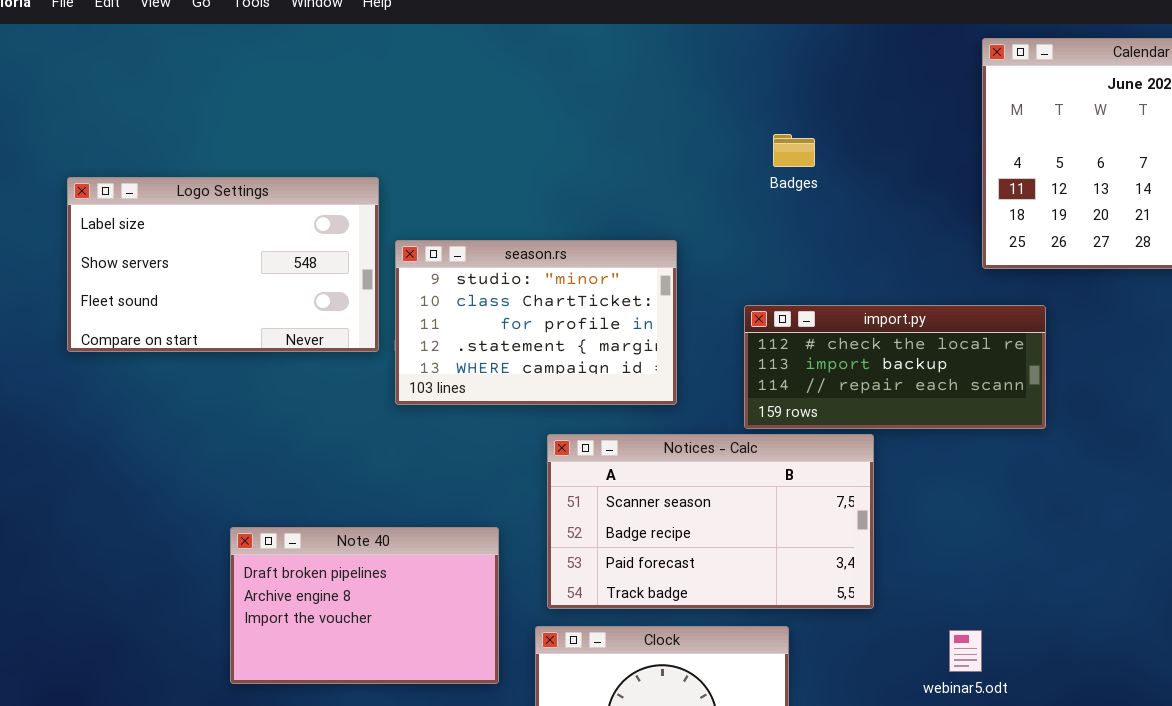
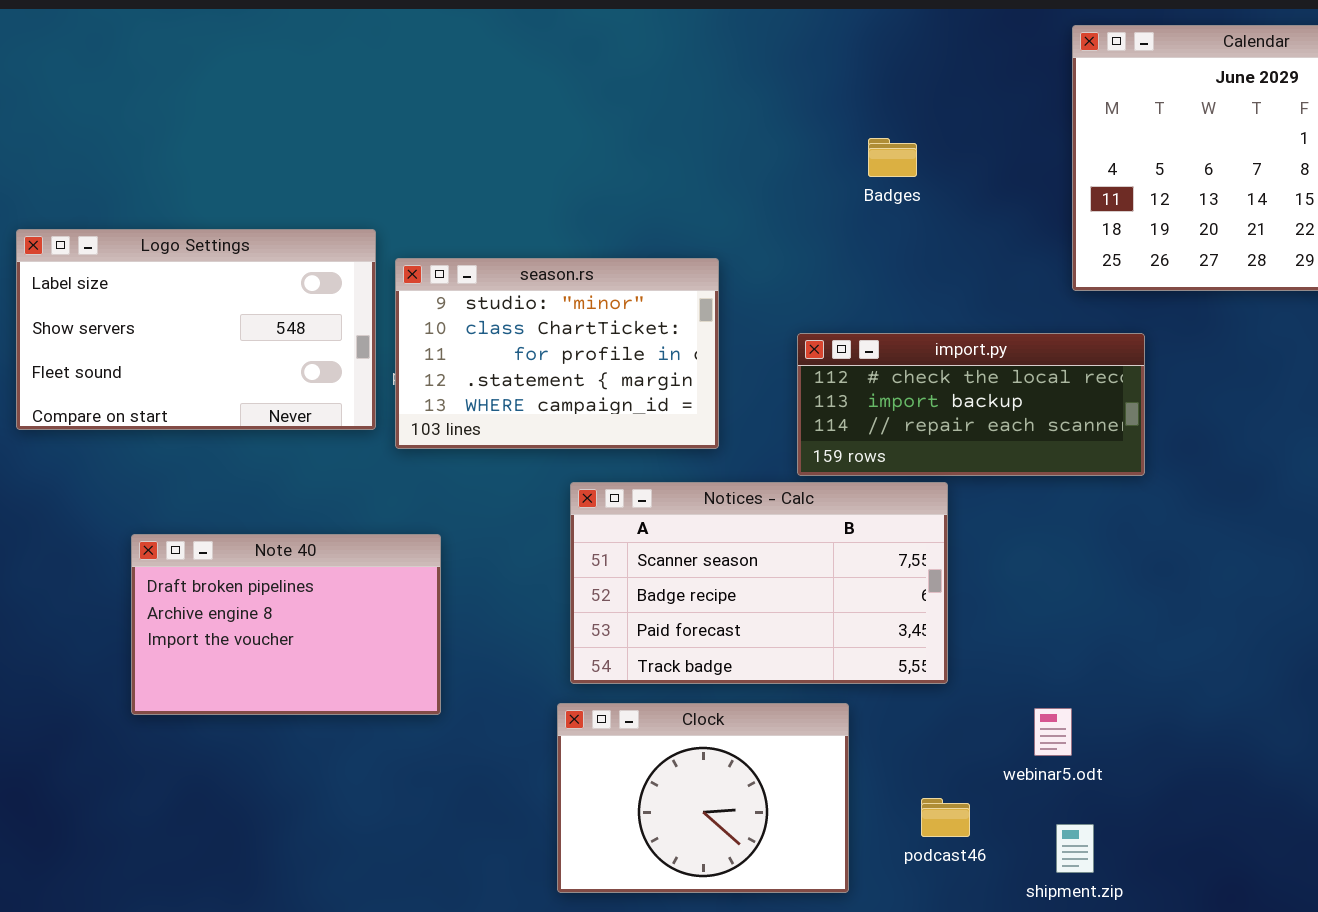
Badges: [773,134,815,167] -> [868,138,917,177], moved
Logo Settings: [67,177,379,352] -> [16,229,376,430], moved
Note 40: [230,527,499,684] -> [131,534,441,715], moved

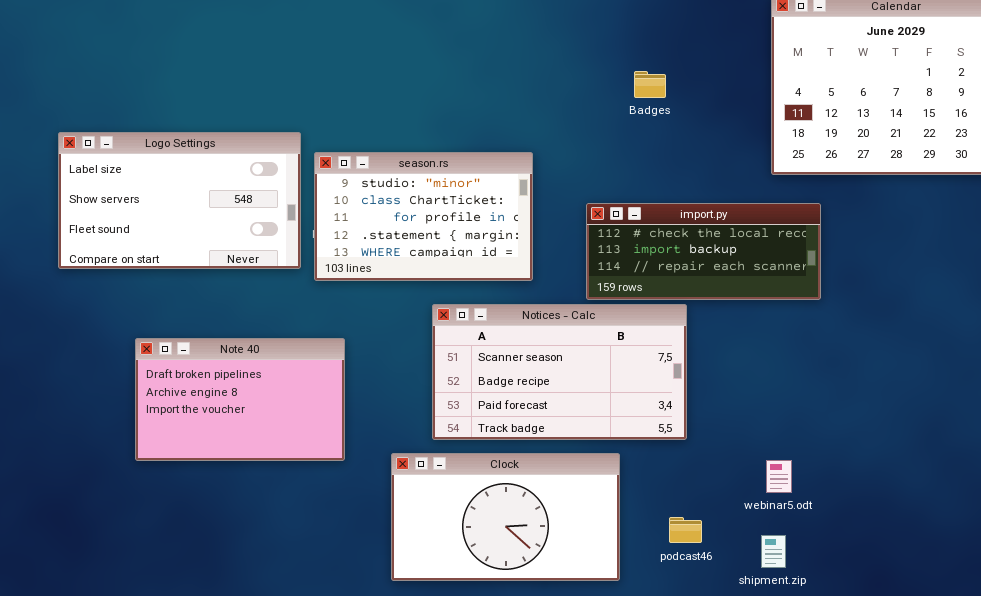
Clock: [557,703,849,893] -> [391,453,620,581], resized
webinar5.odt: [1034,708,1072,756] -> [766,460,792,493], moved

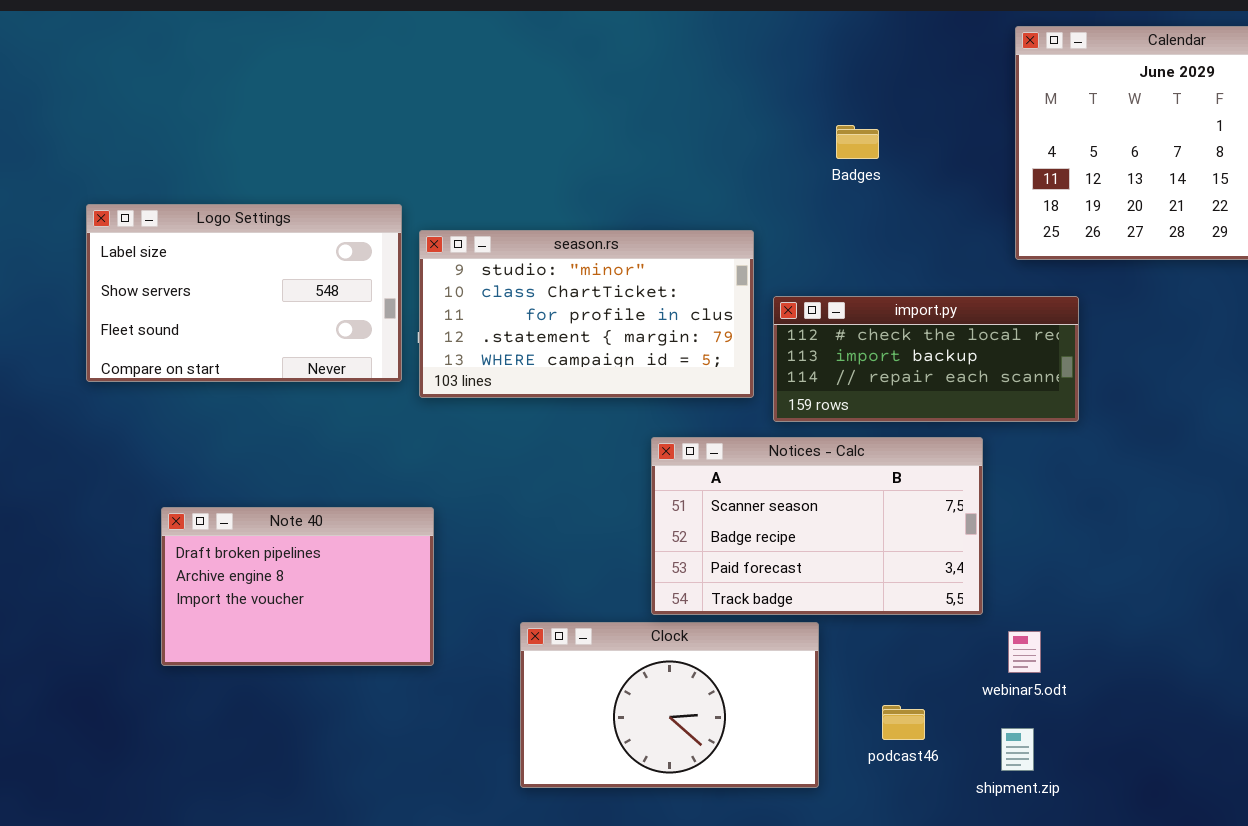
season.rs: [314,152,533,281] -> [419,230,754,398], resized
Notices - Calc: [432,304,687,440] -> [651,437,983,615], moved
Note 40: [135,338,345,461] -> [161,507,434,666], moved

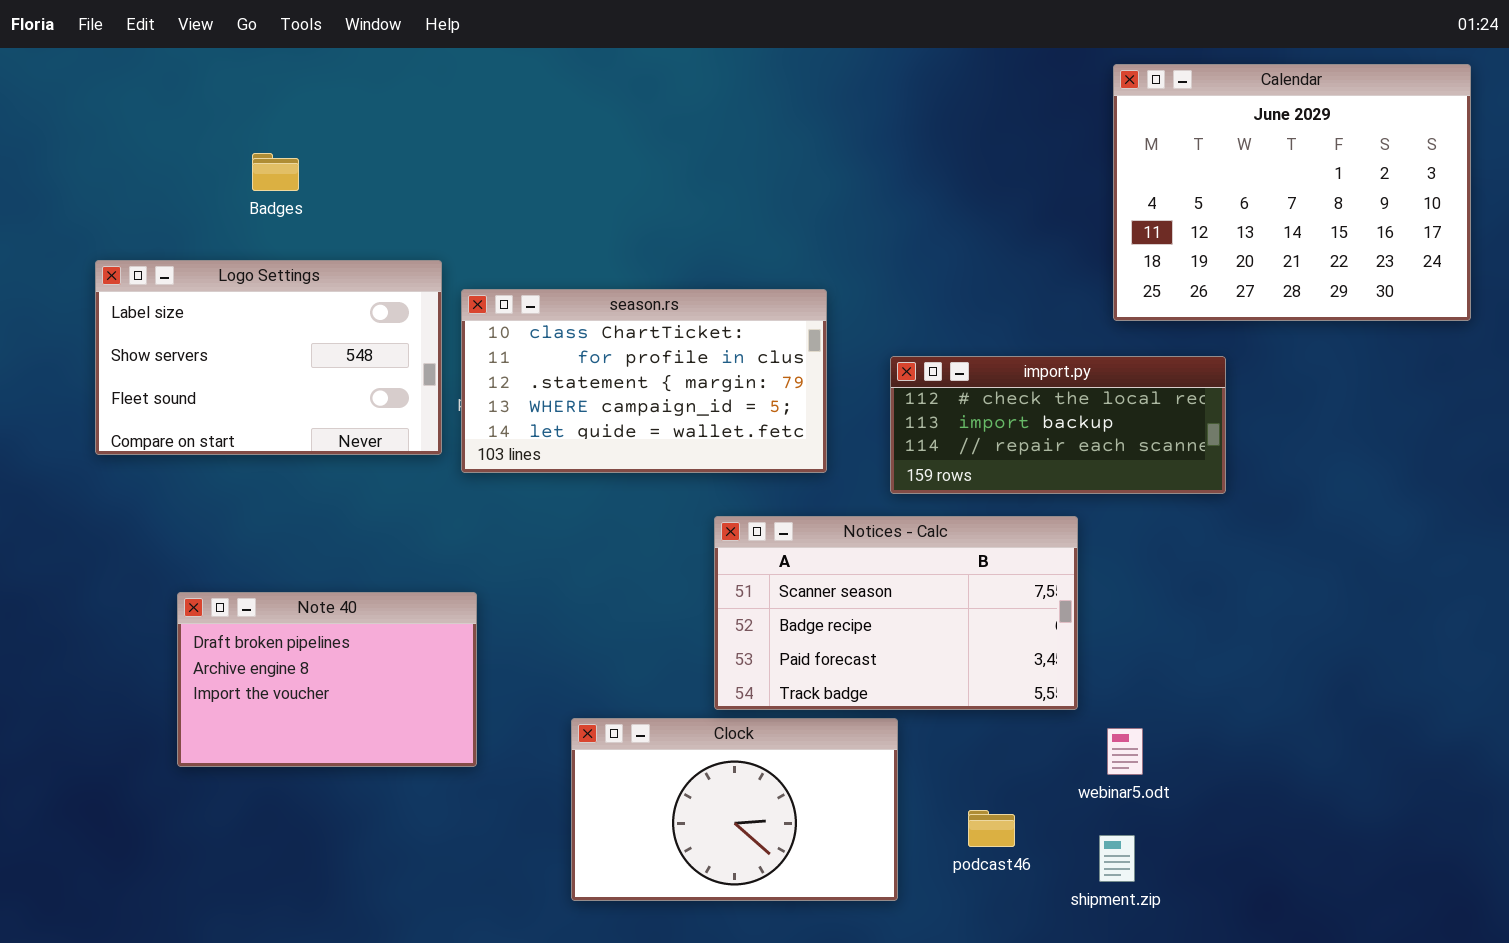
Badges: [836,125,879,159] -> [252,153,299,191], moved
season.rs: [419,230,754,398] -> [461,289,827,473], scrolled down 1 row
import.py: [773,296,1079,422] -> [890,356,1226,494], moved

